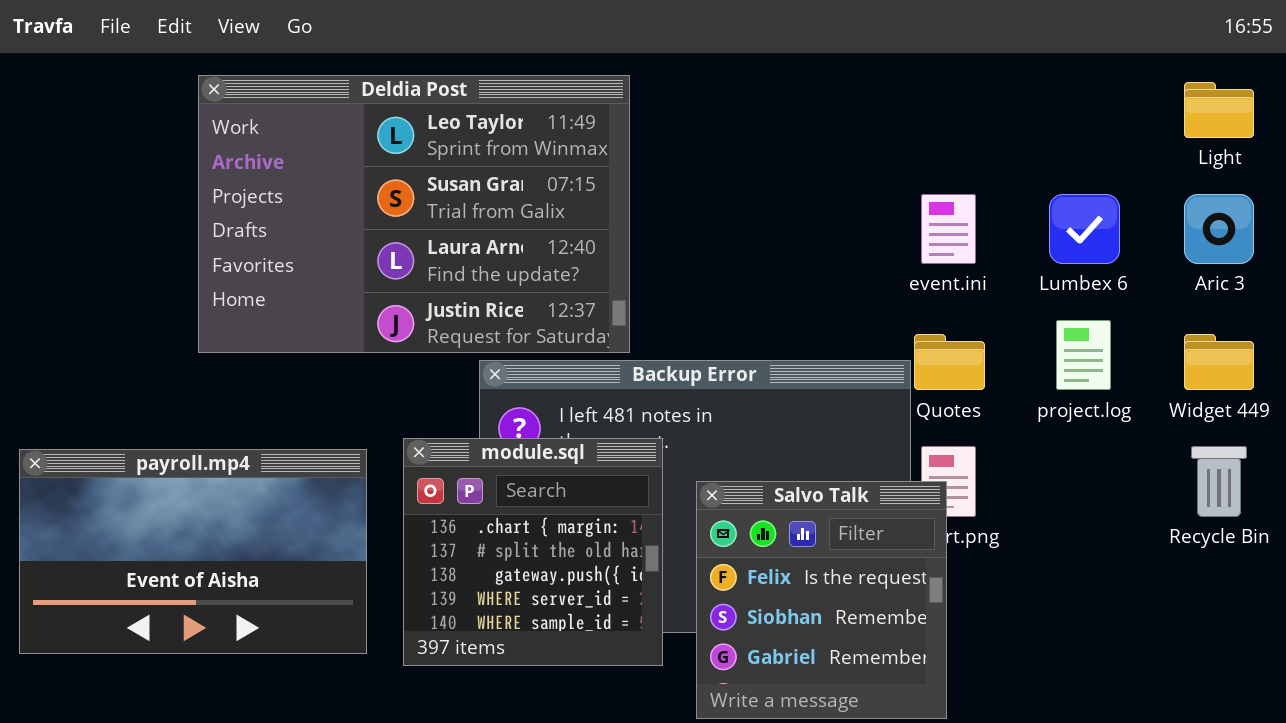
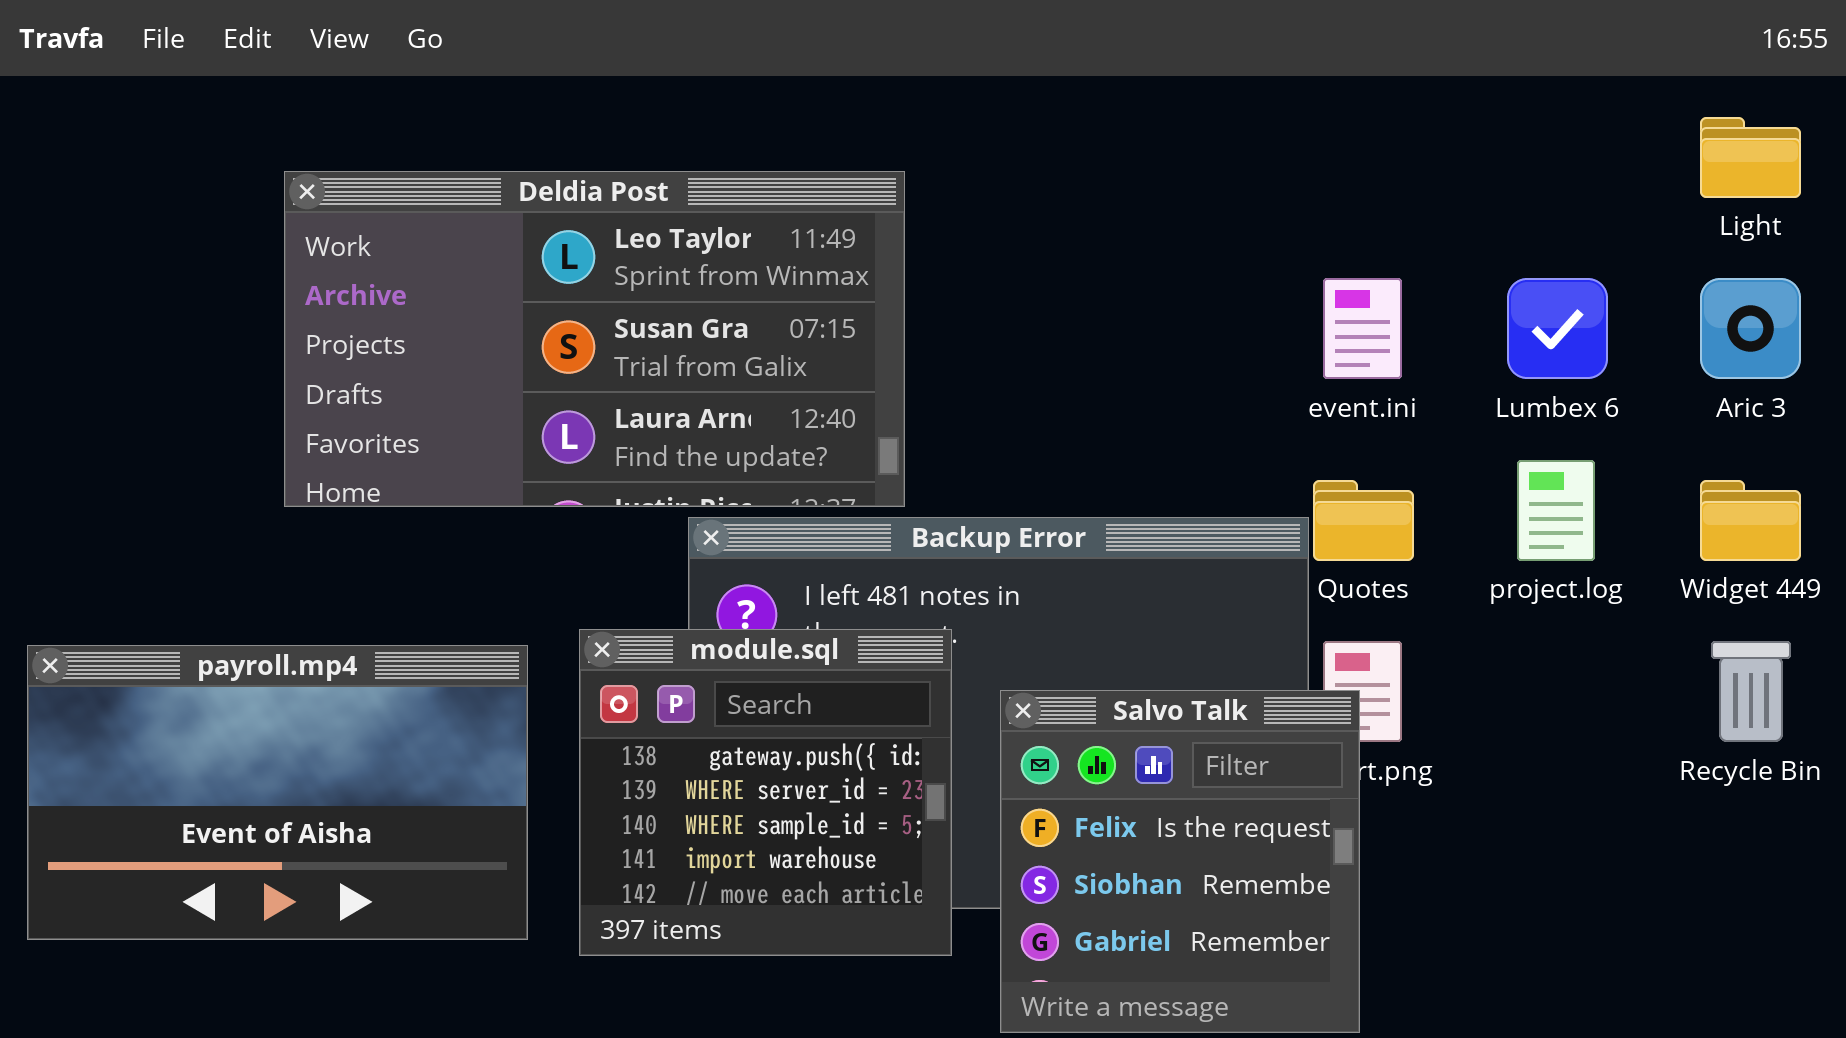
Deldia Post: [198,75,630,353] -> [284,171,905,507], resized
module.sql: [403,438,663,666] -> [579,629,952,956], scrolled down 2 rows

